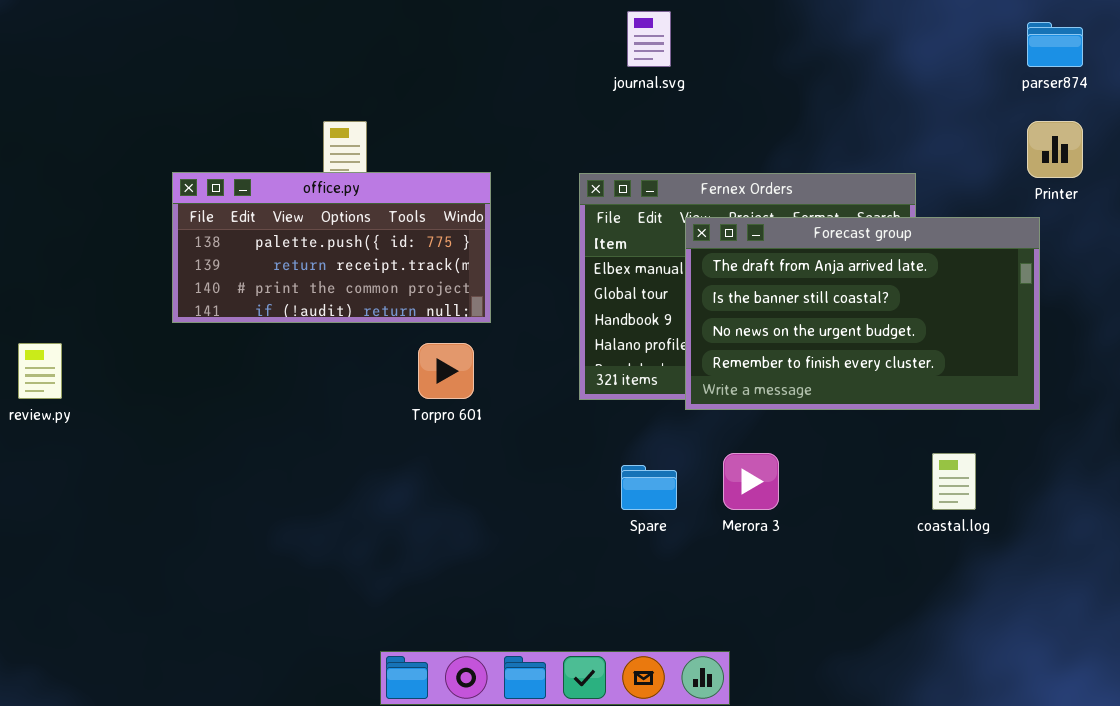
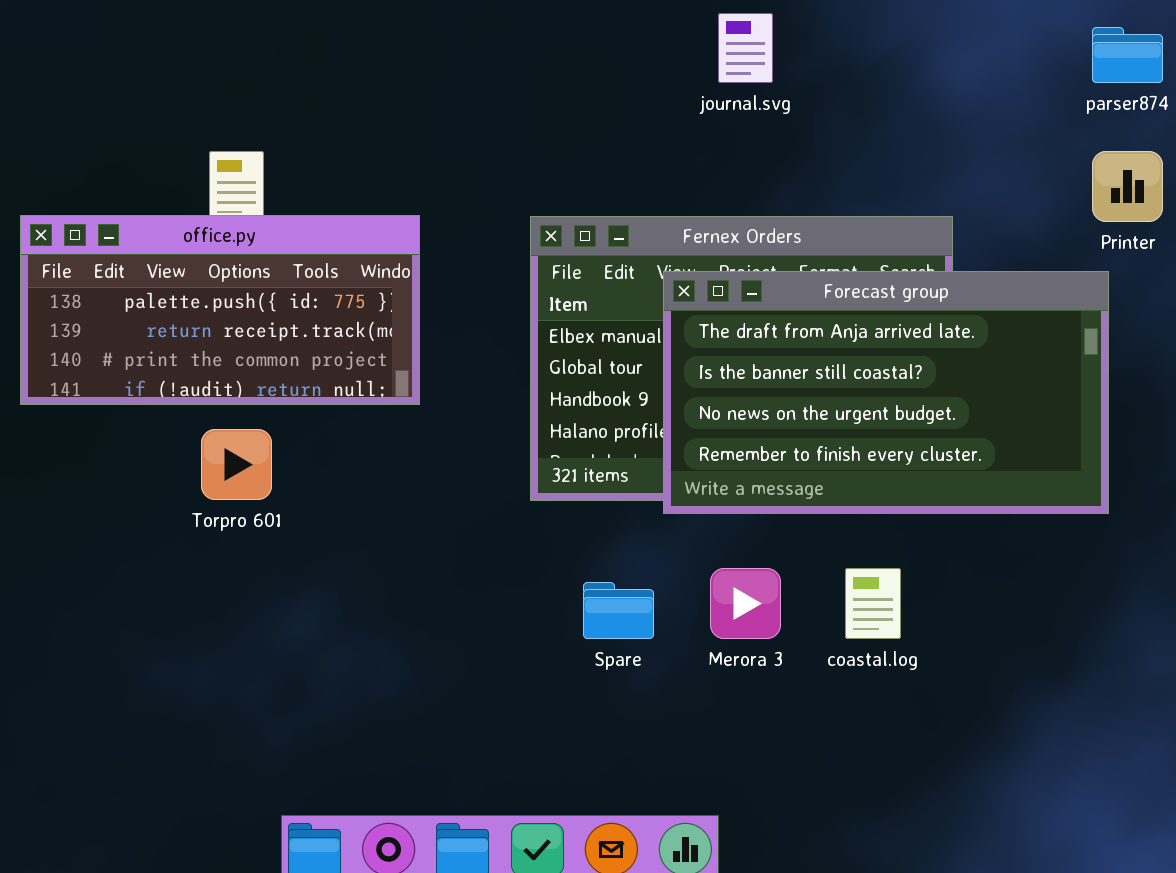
journal.svg: [627,11,671,67] -> [718,13,773,83], moved
Torpro 601: [418,343,474,399] -> [201,429,272,500], moved
coastal.log: [932,453,976,510] -> [845,568,901,639], moved

